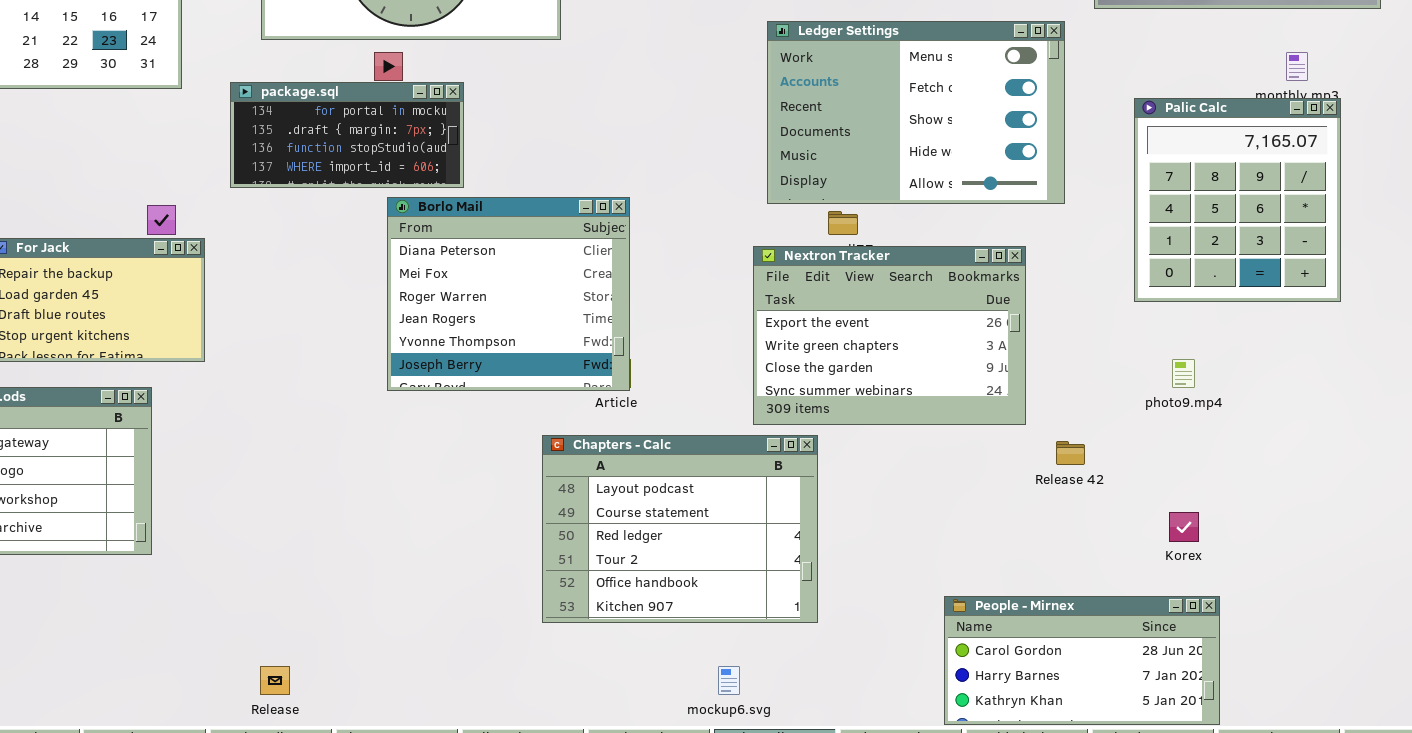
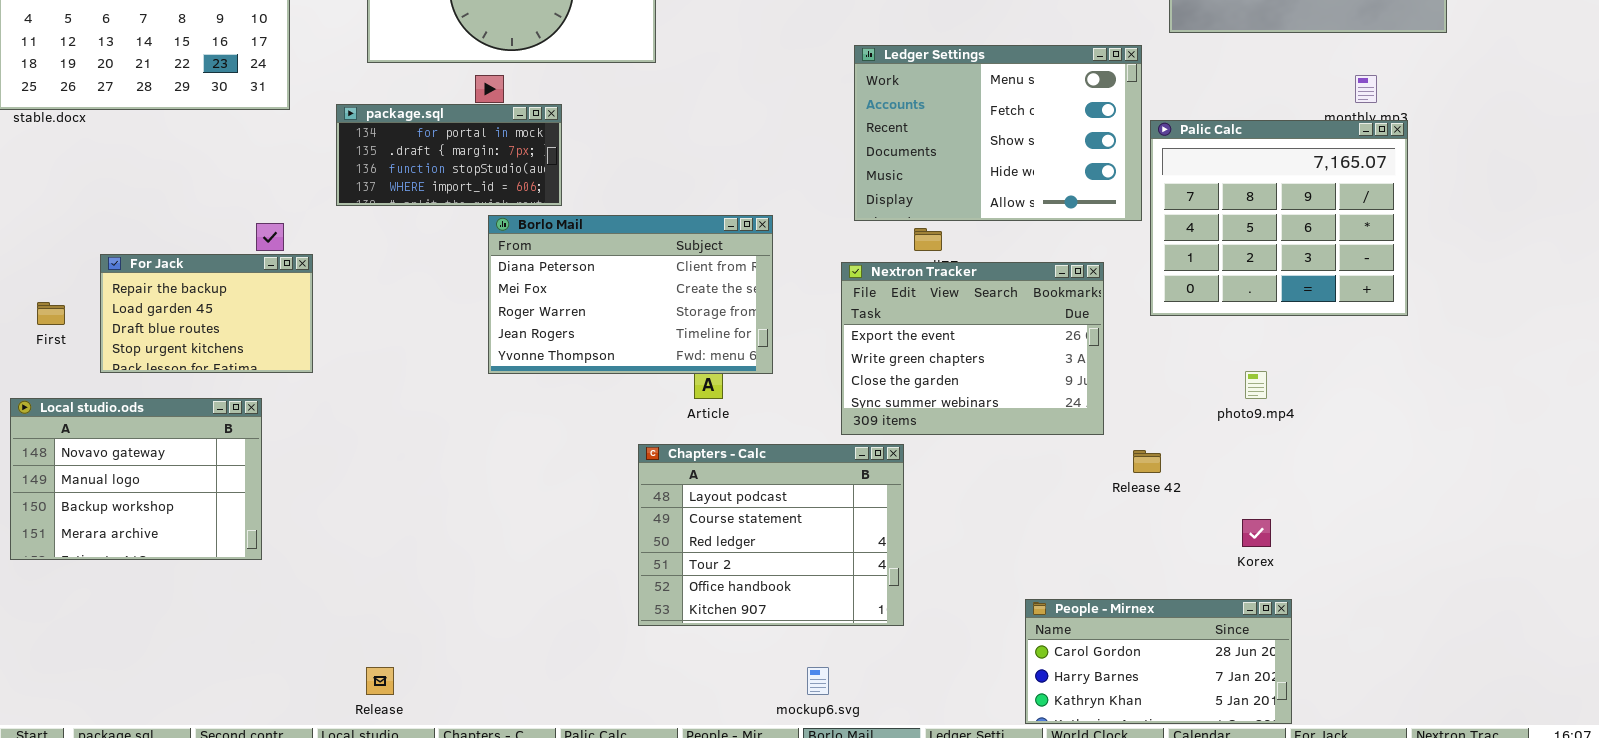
Palic Calc: [1134,98,1341,302] -> [1150,120,1408,316], resized
Borlo Mail: [387,197,630,391] -> [488,215,773,374], resized

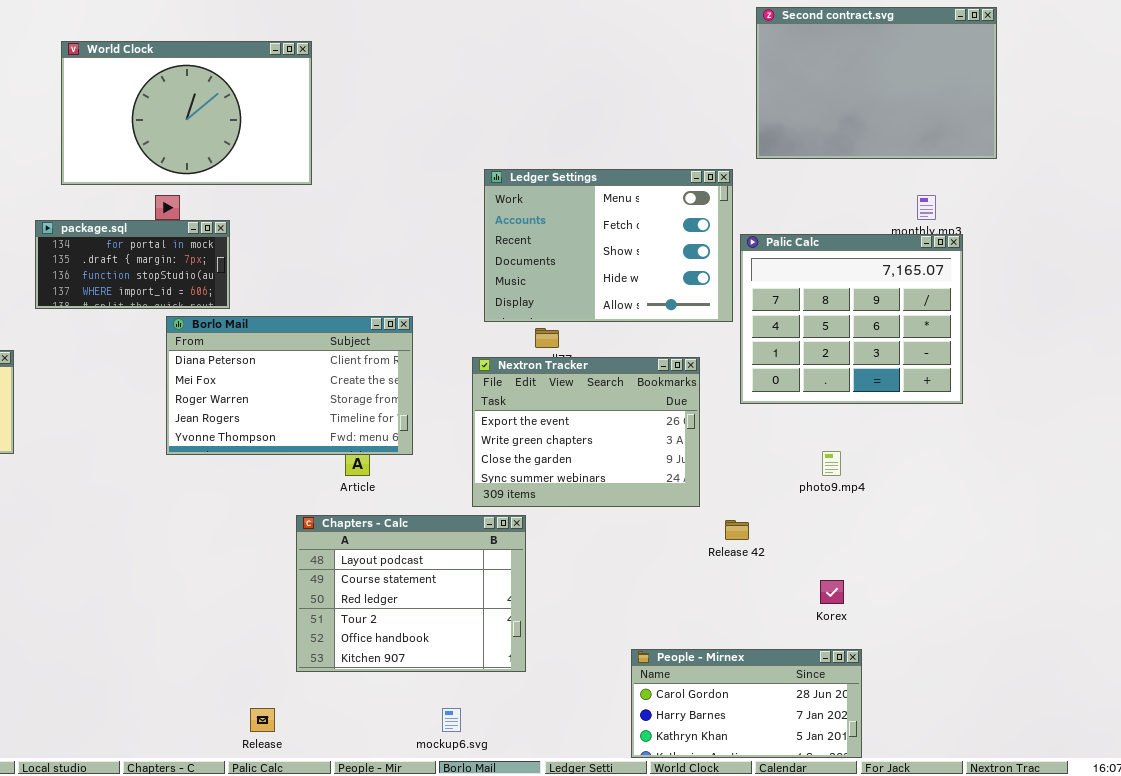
Release: [366,667,394,695] -> [250,708,275,732], moved

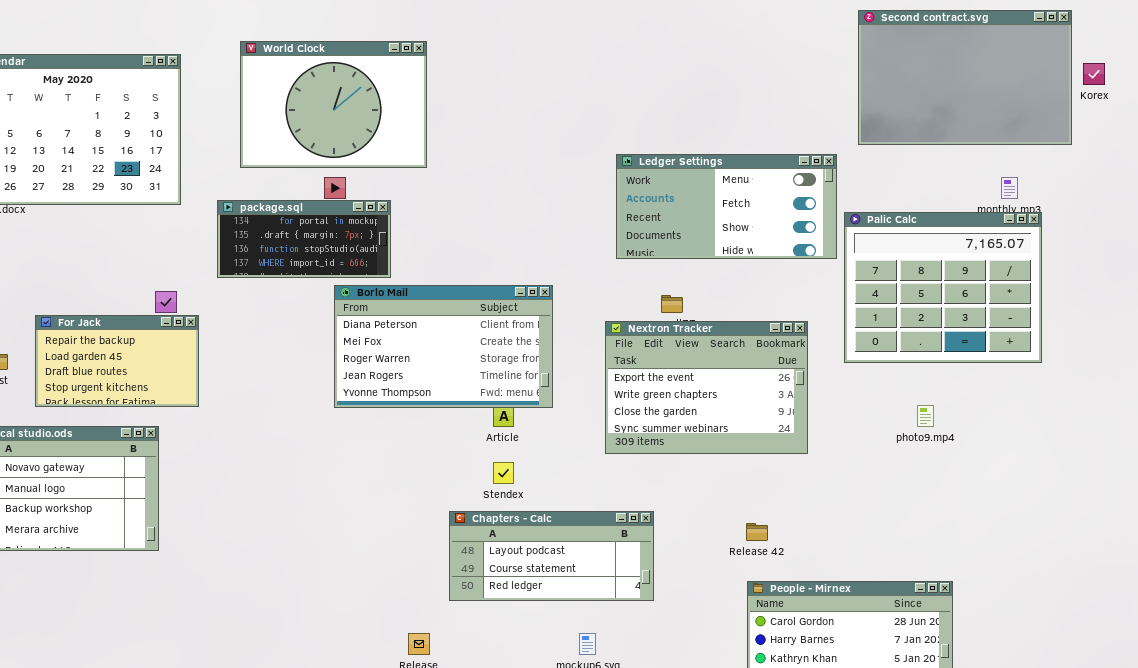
World Clock: [61,41,312,185] -> [240,41,427,168], resized
Ledger Settings: [484,169,733,322] -> [616,154,837,259], resized
Chapters - Calc: [296,515,526,672] -> [449,511,654,601], resized
Release 42: [725,520,749,540] -> [746,523,768,541], moved
Korex: [820,580,844,604] -> [1083,63,1105,85], moved

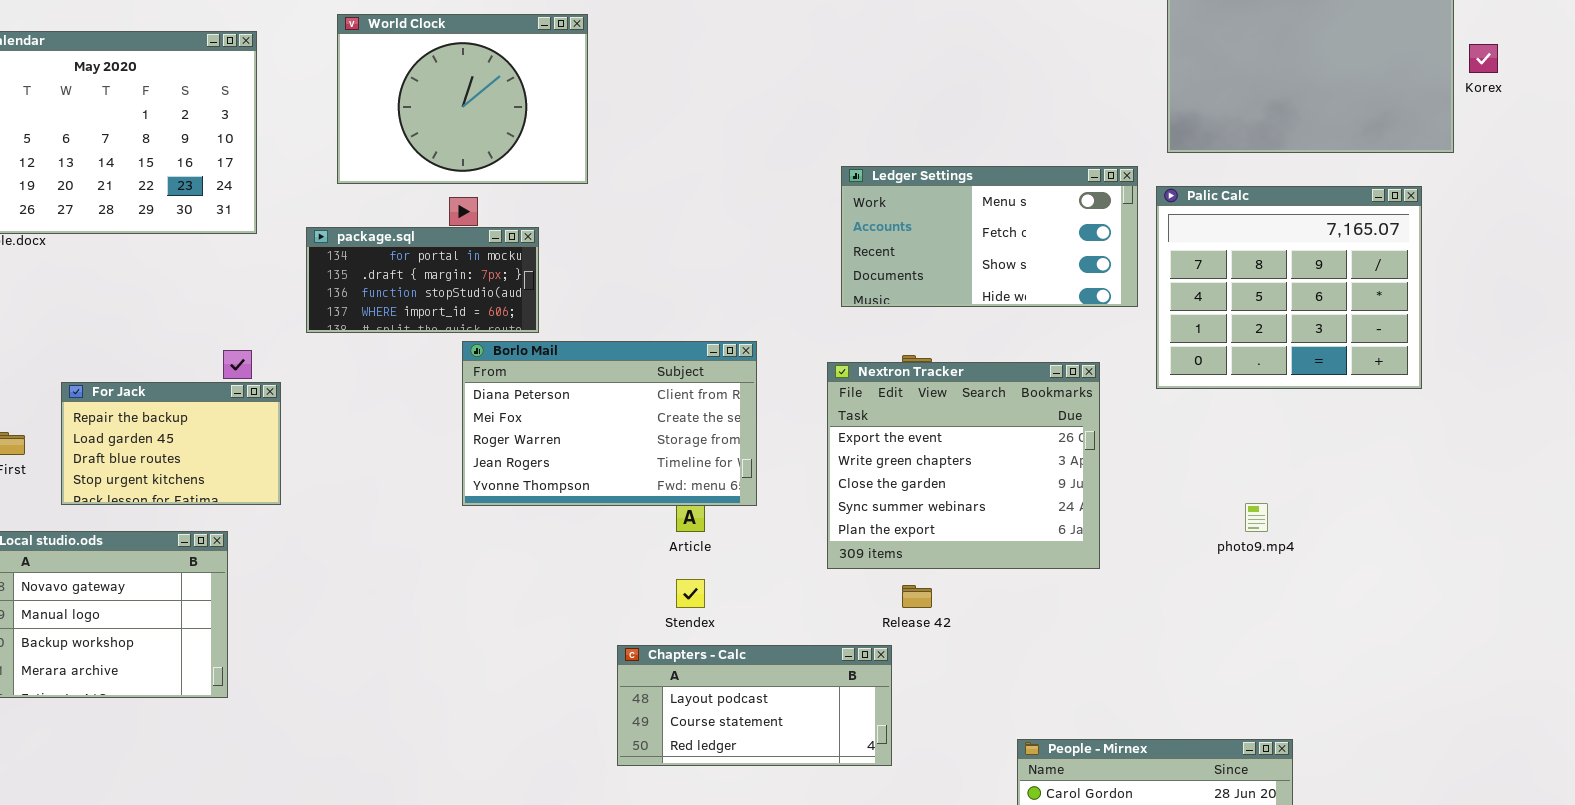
Palic Calc: [844,212,1042,363] -> [1156,186,1422,389], moved
Nextron Tracker: [605,321,808,454] -> [827,362,1100,569], resized
Release 42: [746,523,768,541] -> [902,585,932,608], moved

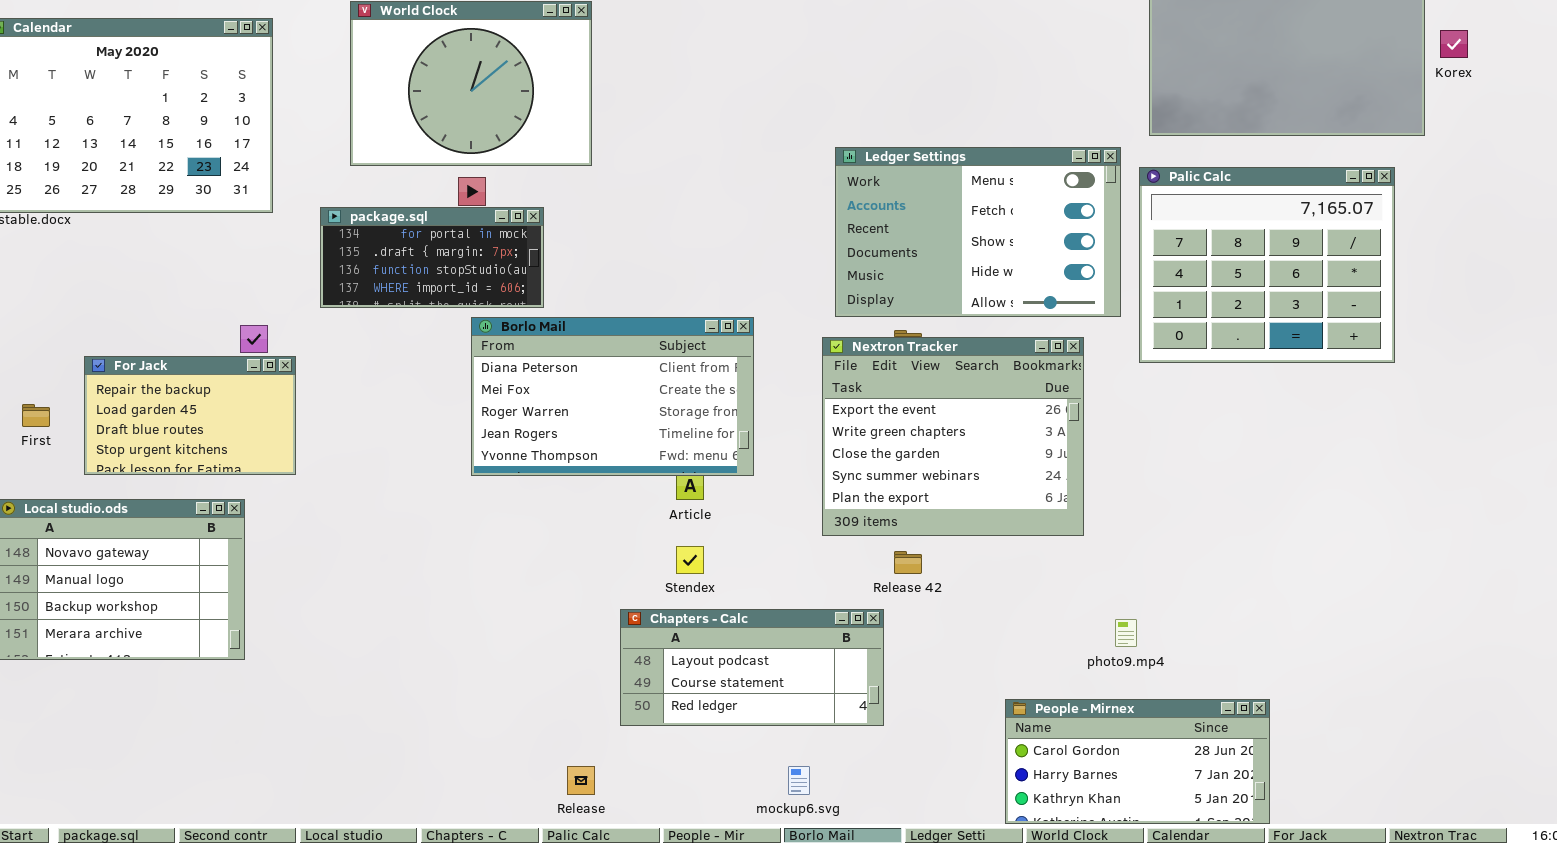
Ledger Settings: [841,166,1138,307] -> [835,147,1121,317], resized
photo9.mp4: [1245,503,1268,532] -> [1115,619,1137,647], moved

